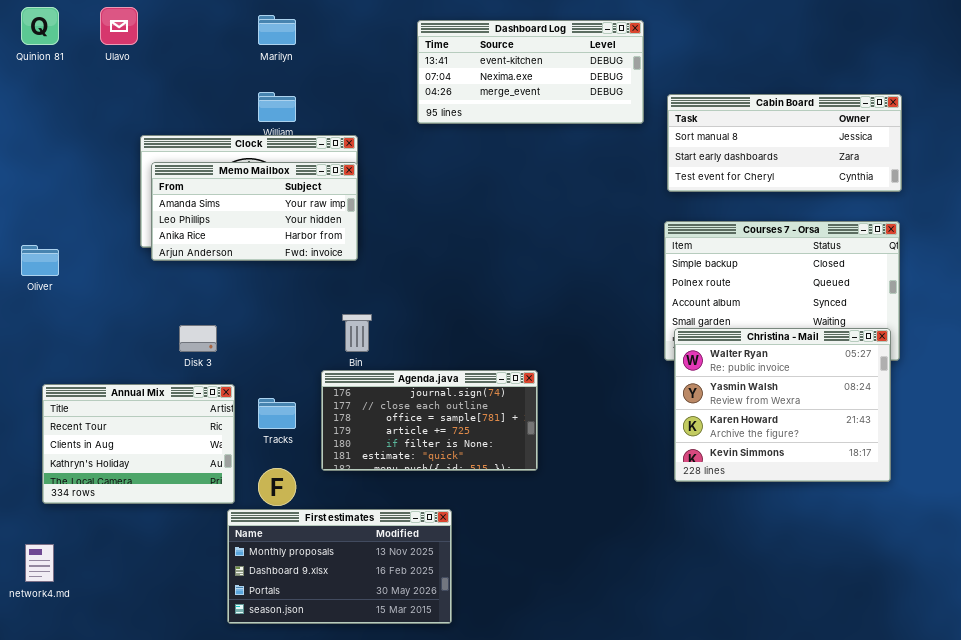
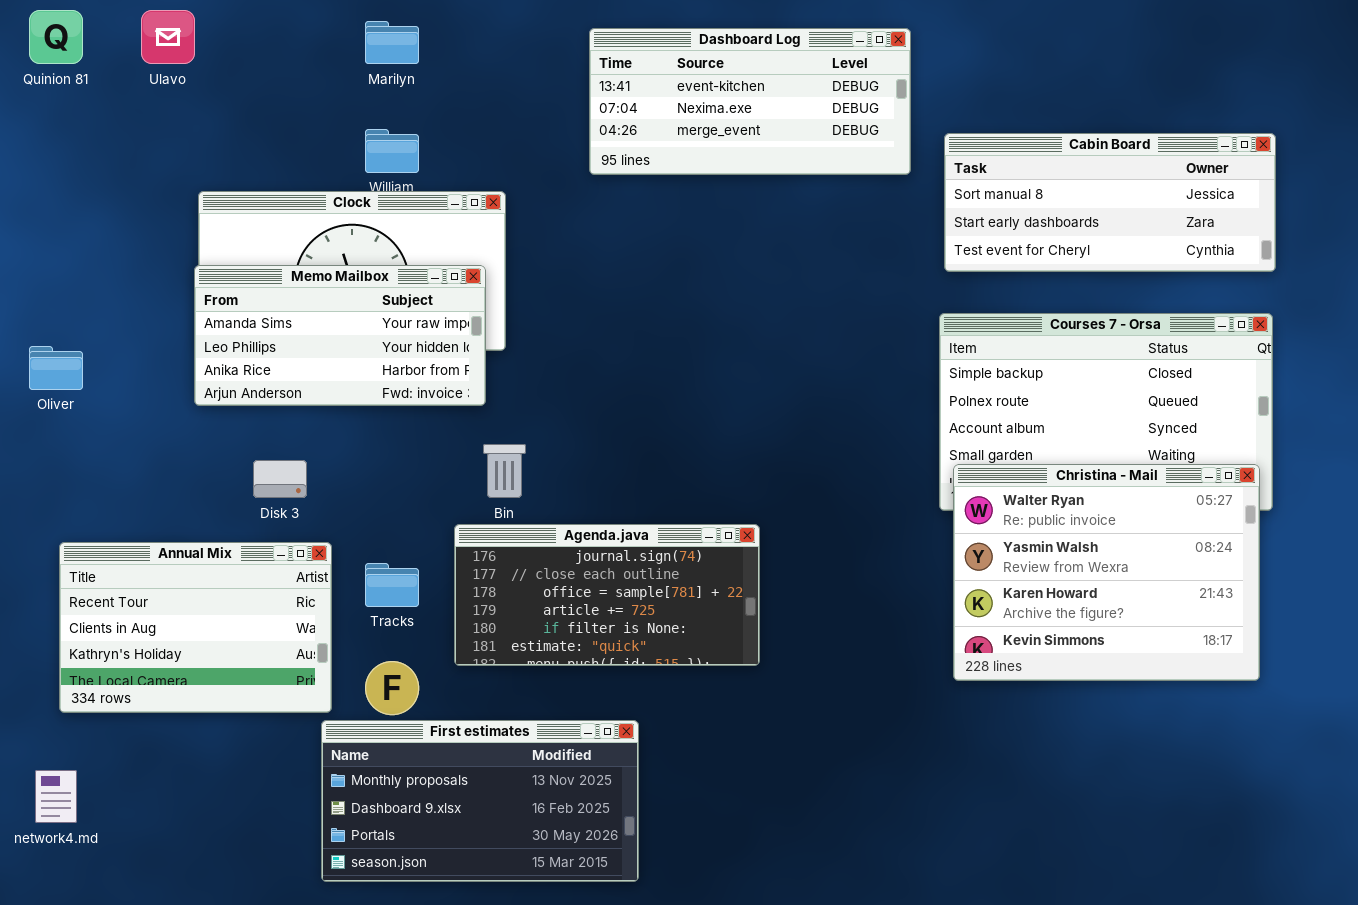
Memo Mailbox: [151,162,358,261] -> [194,265,486,406], moved

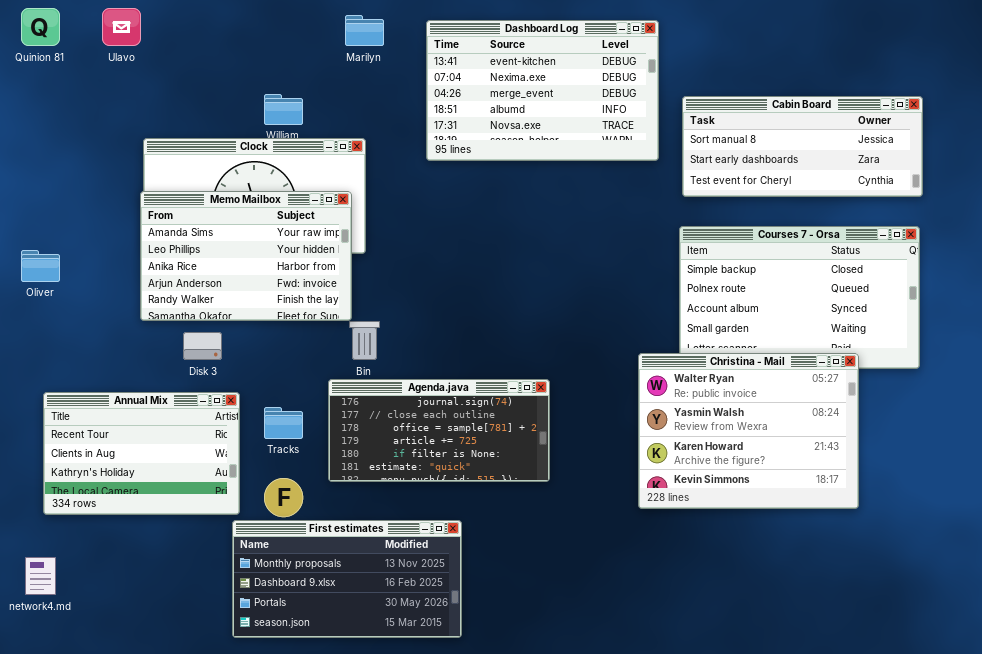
Marilyn: [365,21,419,64] -> [345,15,384,46], moved
Dashboard Log: [589,28,911,175] -> [426,20,659,161], resized
Memo Mailbox: [194,265,486,406] -> [140,191,352,321], resized
Christina - Mail: [953,464,1260,681] -> [638,353,859,509], moved

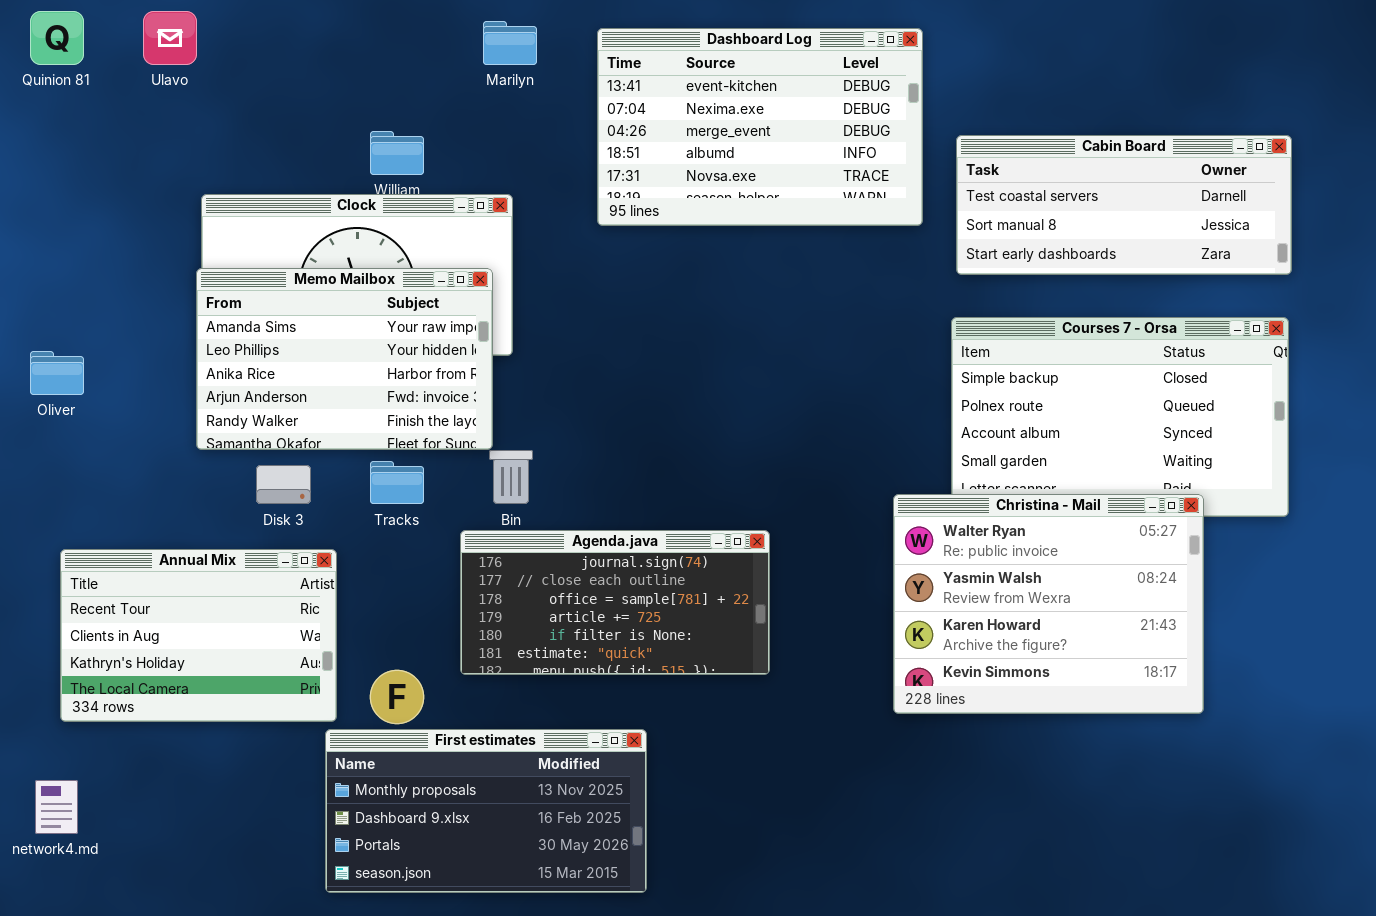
Cabin Board: [682,96,923,197] -> [956,135,1292,275], scrolled up 1 row
Tracks: [264,407,303,439] -> [370,461,424,504], moved

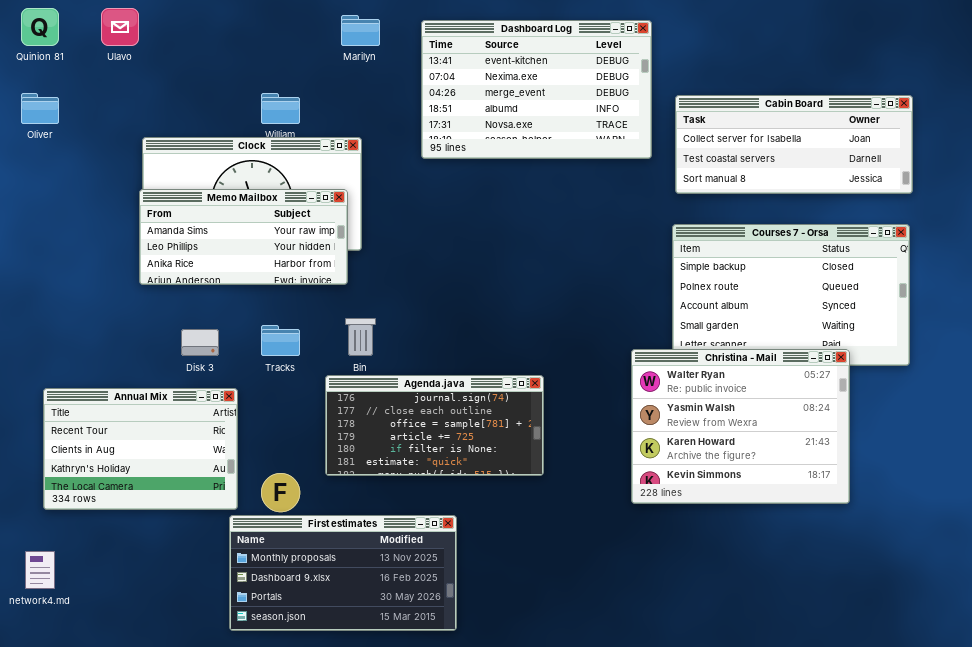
Cabin Board: [956,135,1292,275] -> [675,95,913,194], scrolled up 1 row
Memo Mailbox: [196,268,493,450] -> [139,189,348,285], resized
Oliver: [30,351,84,395] -> [21,93,59,124], moved

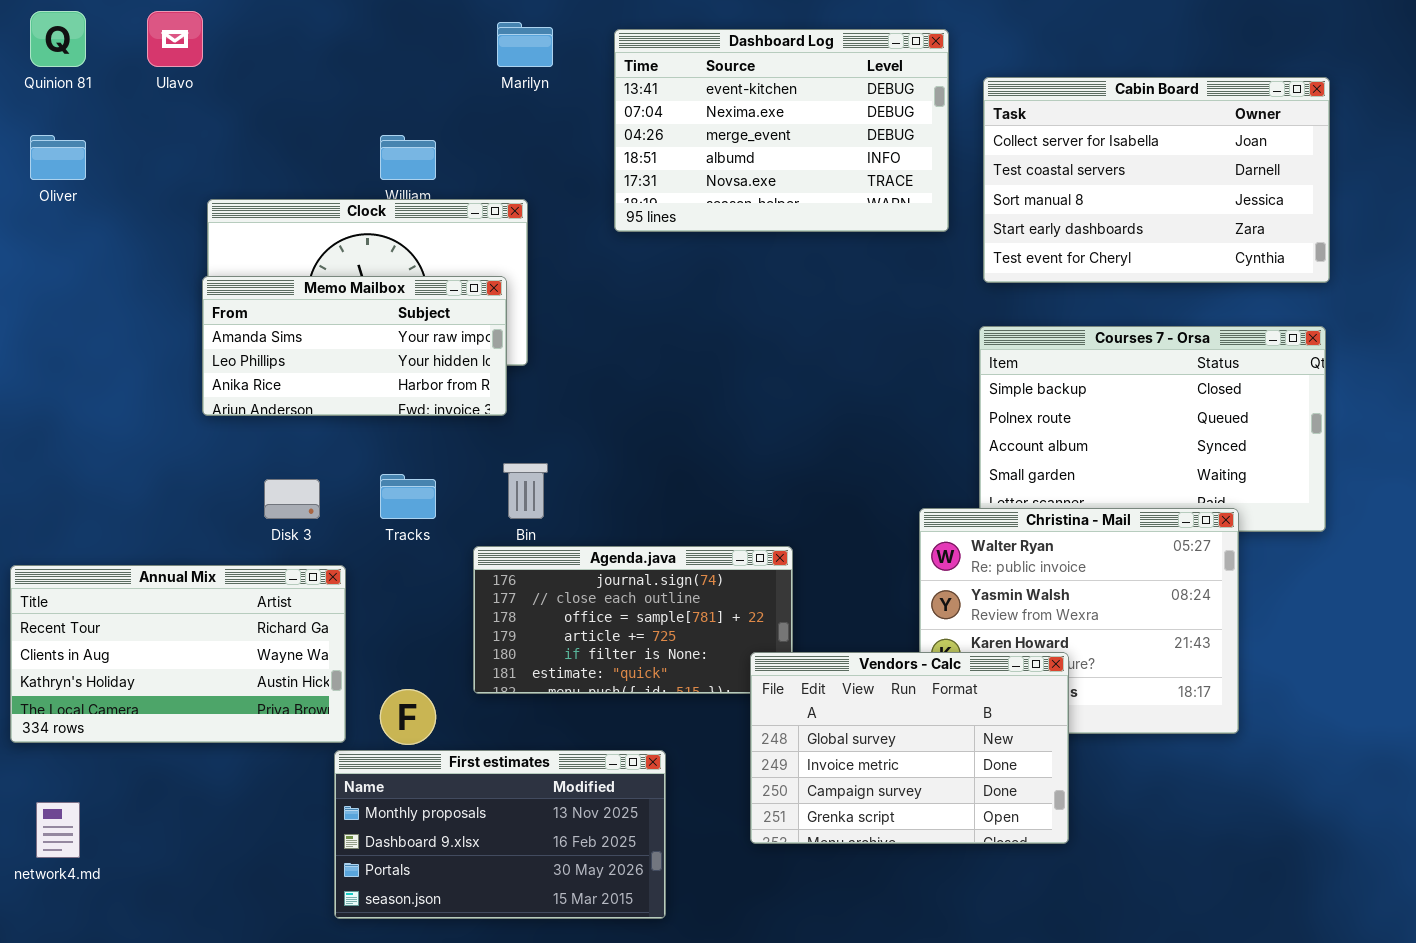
Cabin Board: [675,95,913,194] -> [983,77,1330,283], resized
Annual Mix: [43,388,238,510] -> [10,565,346,743], resized
Vendors - Calc: none -> [750,652,1069,844], opened

